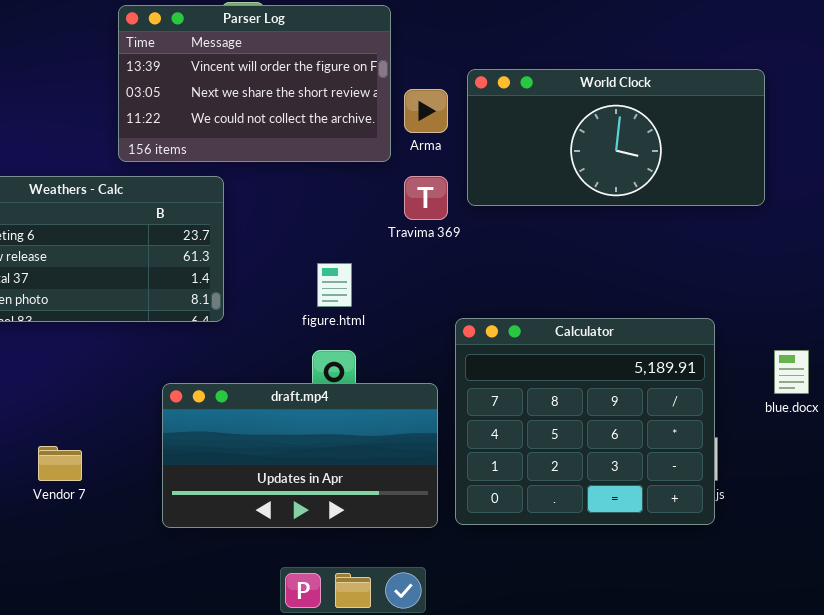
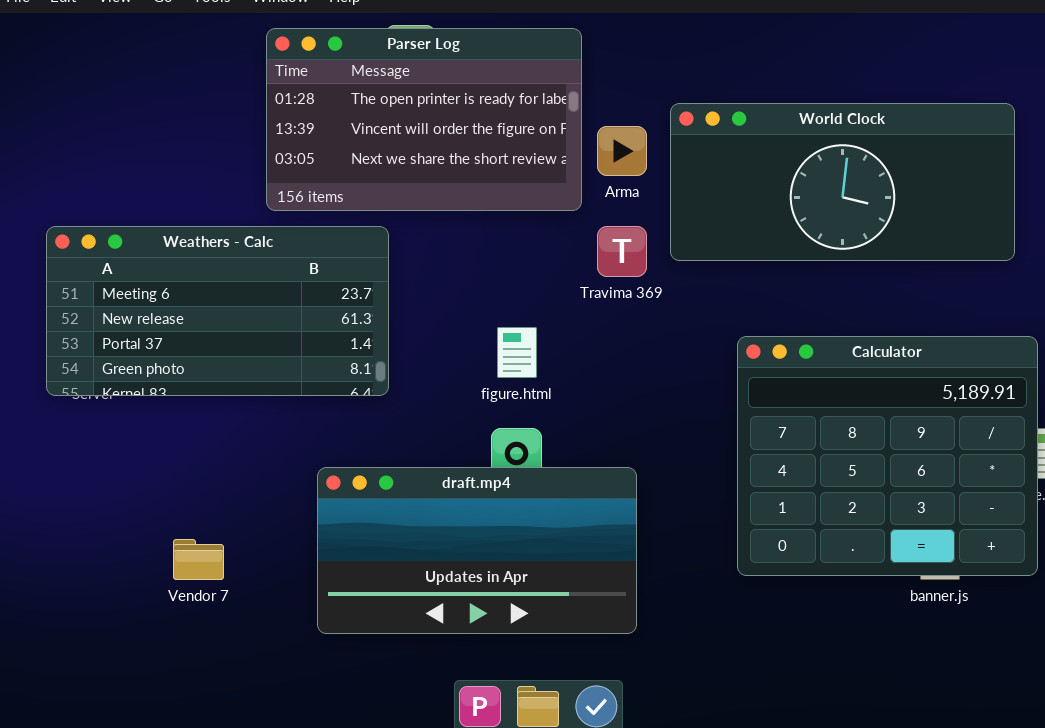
Parser Log: [118,5,391,162] -> [266,28,582,211], scrolled up 1 row
Calculator: [455,318,715,525] -> [737,336,1038,576], moved

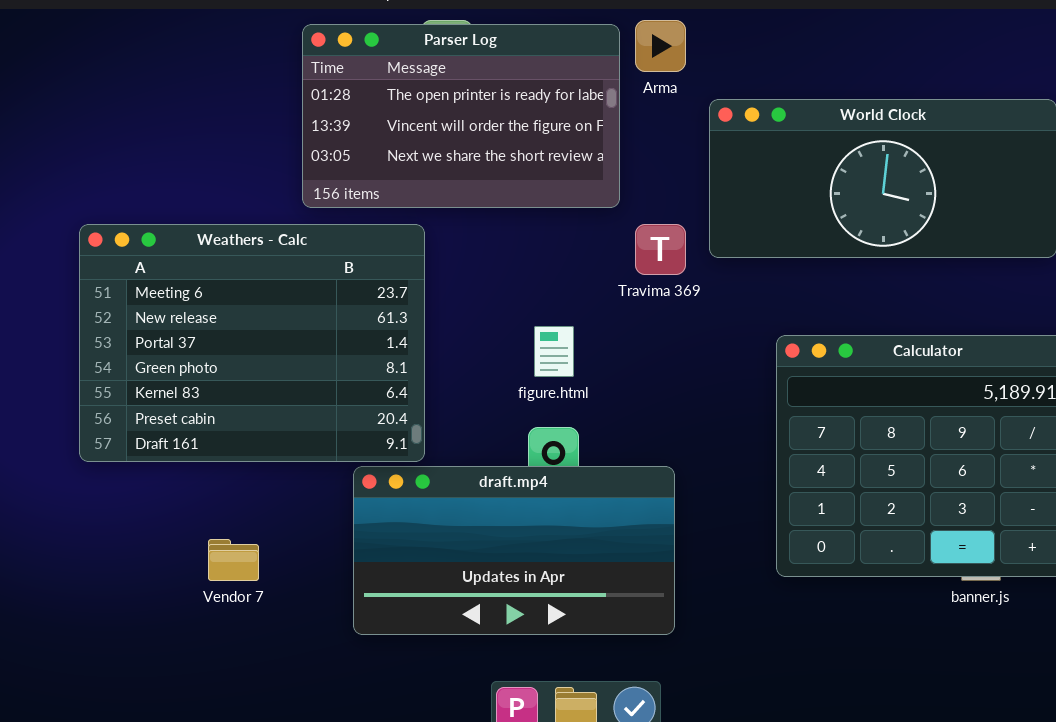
Arma: [597,126,647,176] -> [635,20,686,72], moved
Weathers - Calc: [46,226,389,396] -> [79,224,425,462], resized

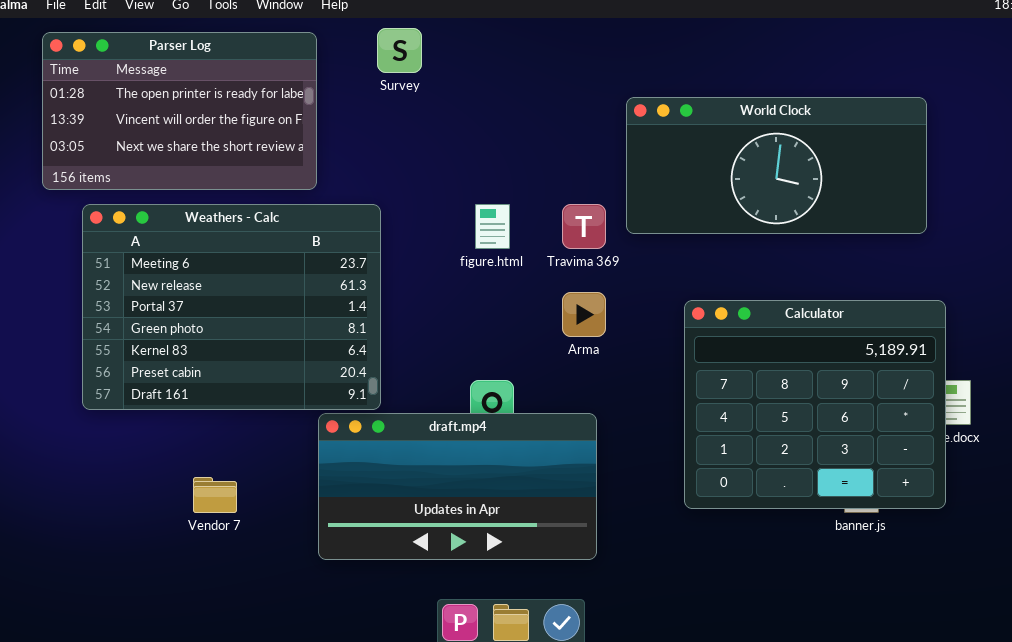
Arma: [635,20,686,72] -> [562,292,606,337], moved
Parser Log: [302,24,620,208] -> [42,32,317,190], moved
figure.html: [534,326,574,377] -> [475,204,510,249], moved

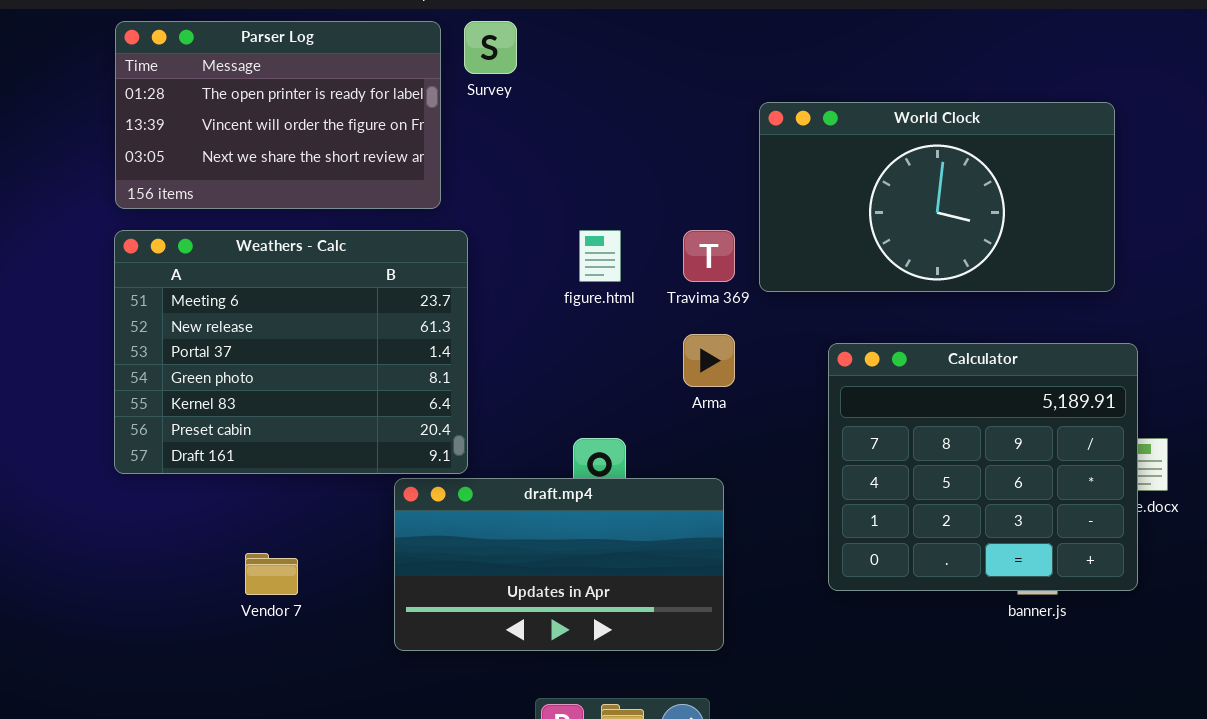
Parser Log: [42,32,317,190] -> [115,21,441,209], moved
World Clock: [626,97,927,234] -> [759,102,1115,292], resized

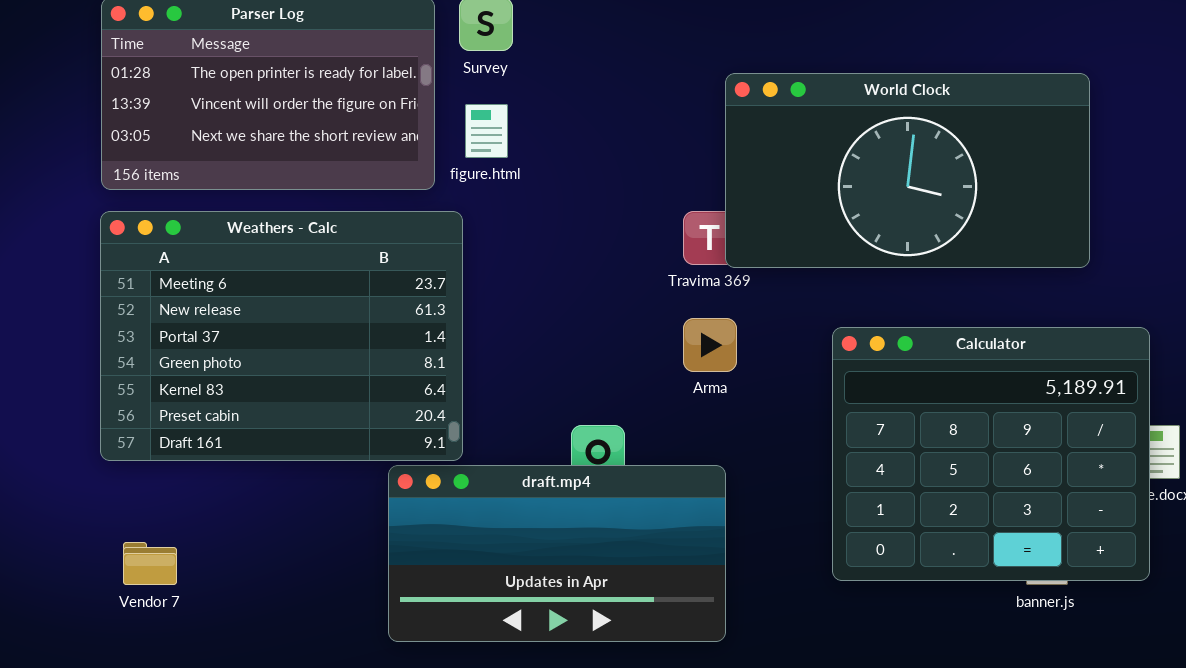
World Clock: [759,102,1115,292] -> [725,73,1090,268], moved
figure.html: [579,230,621,282] -> [465,104,508,158], moved
Vendor 7: [245,553,298,595] -> [123,542,177,585], moved

